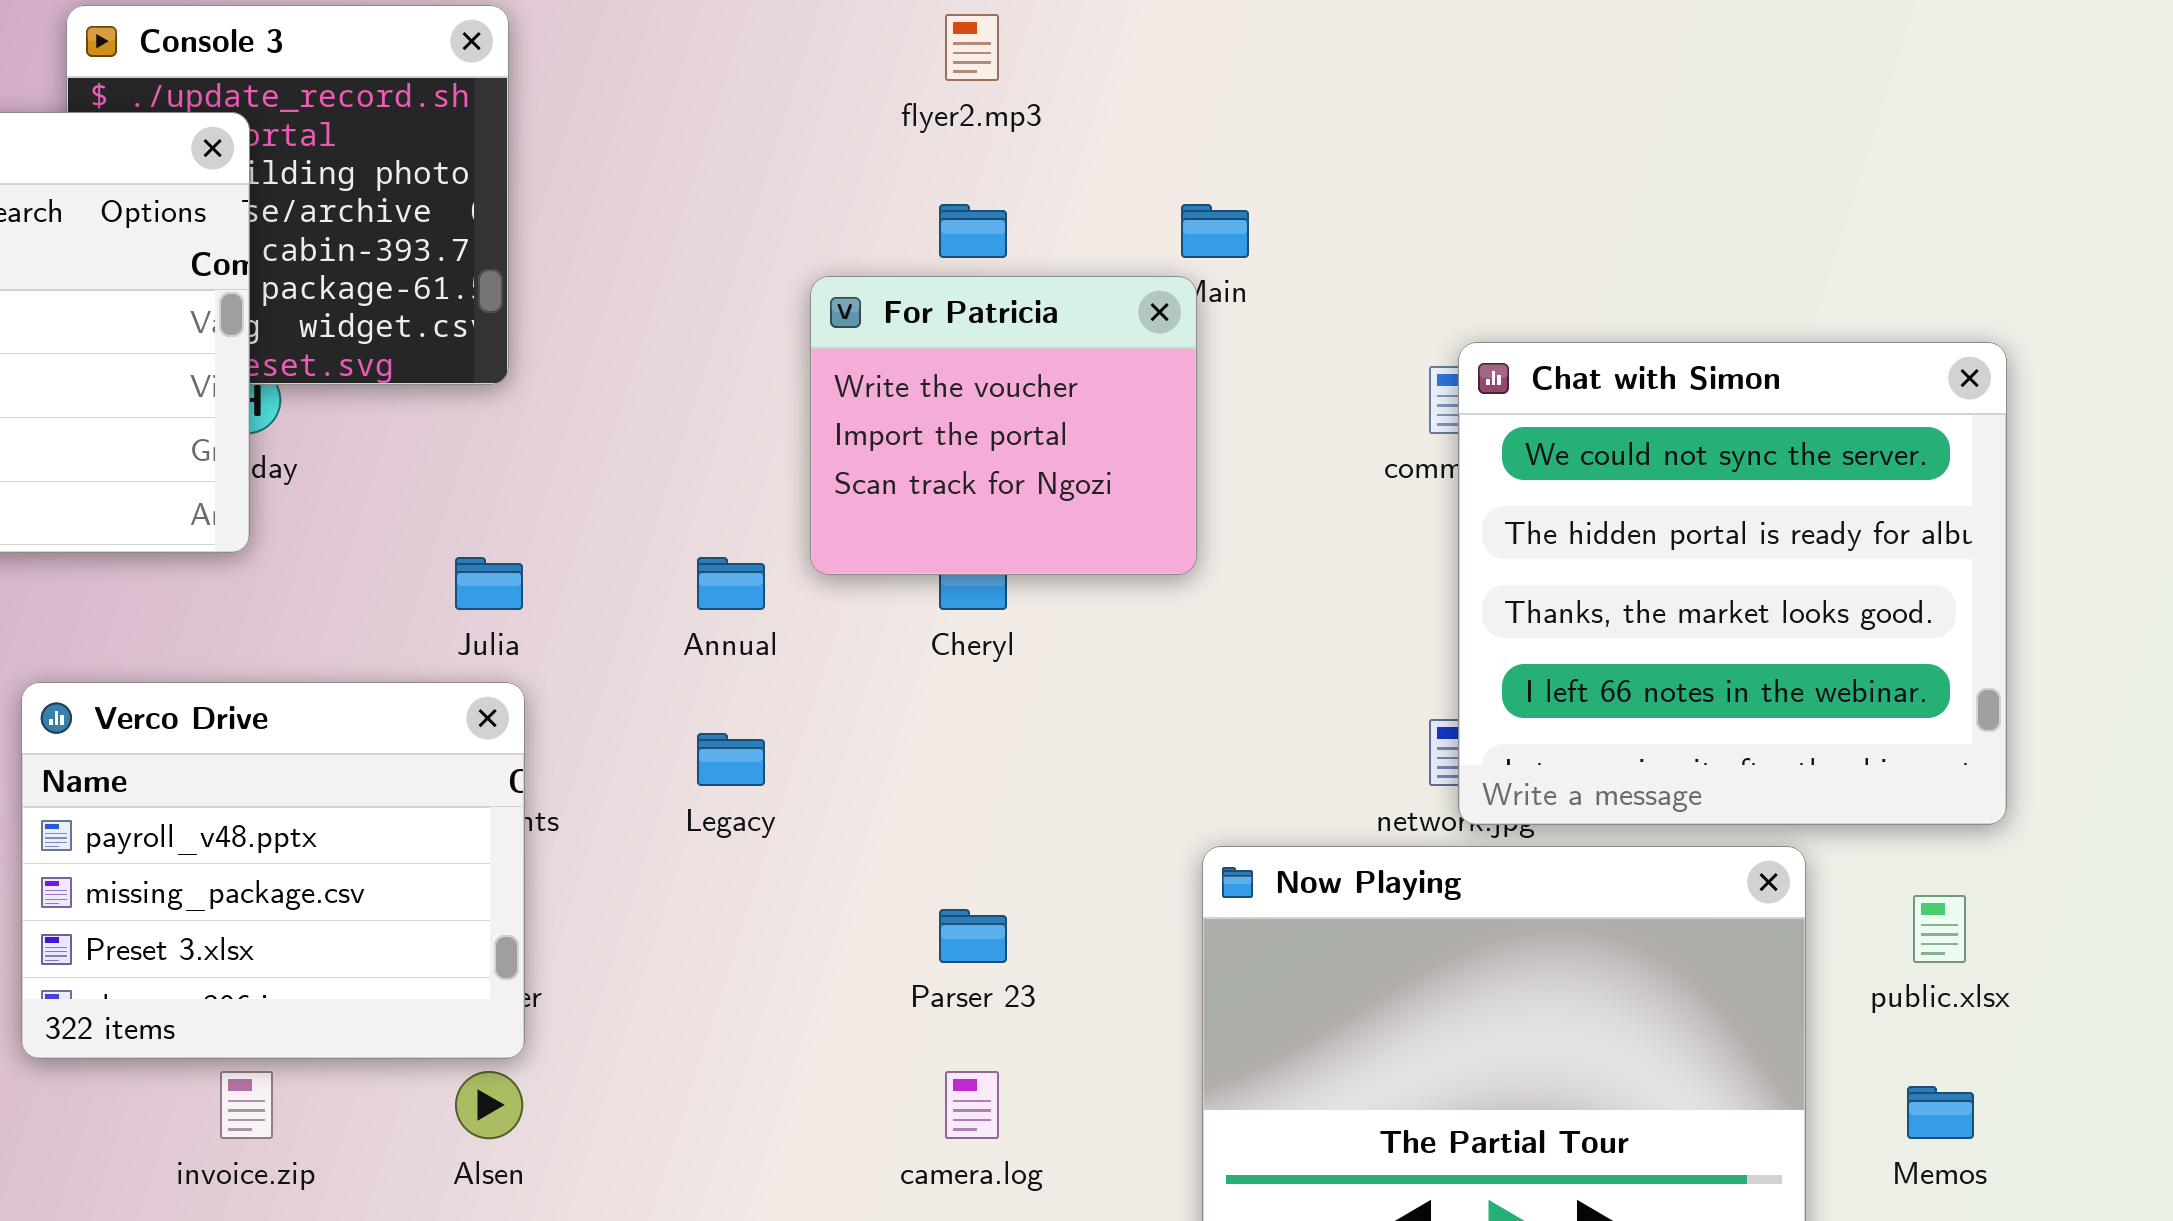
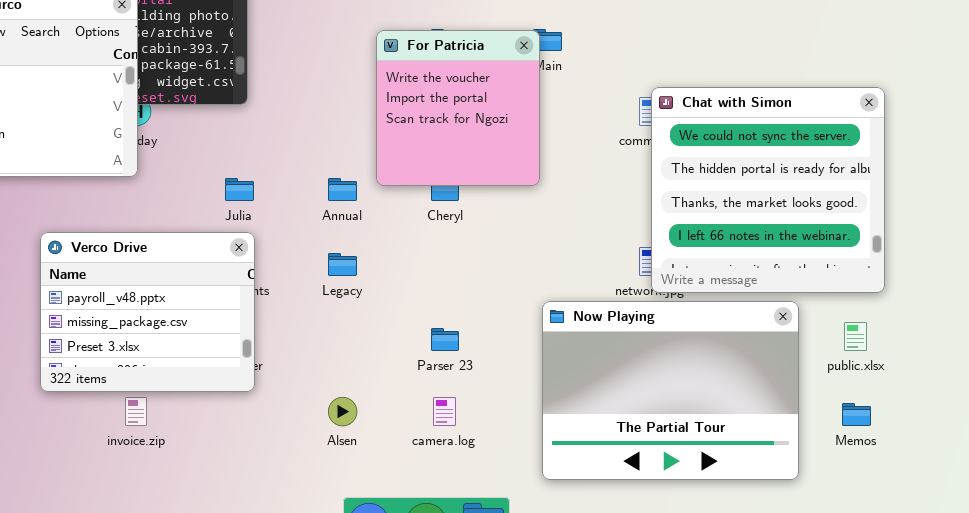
For Patricia: [810,276,1197,575] -> [376,30,540,186], resized
Alsen: [455,1071,523,1139] -> [328,397,357,426], moved

